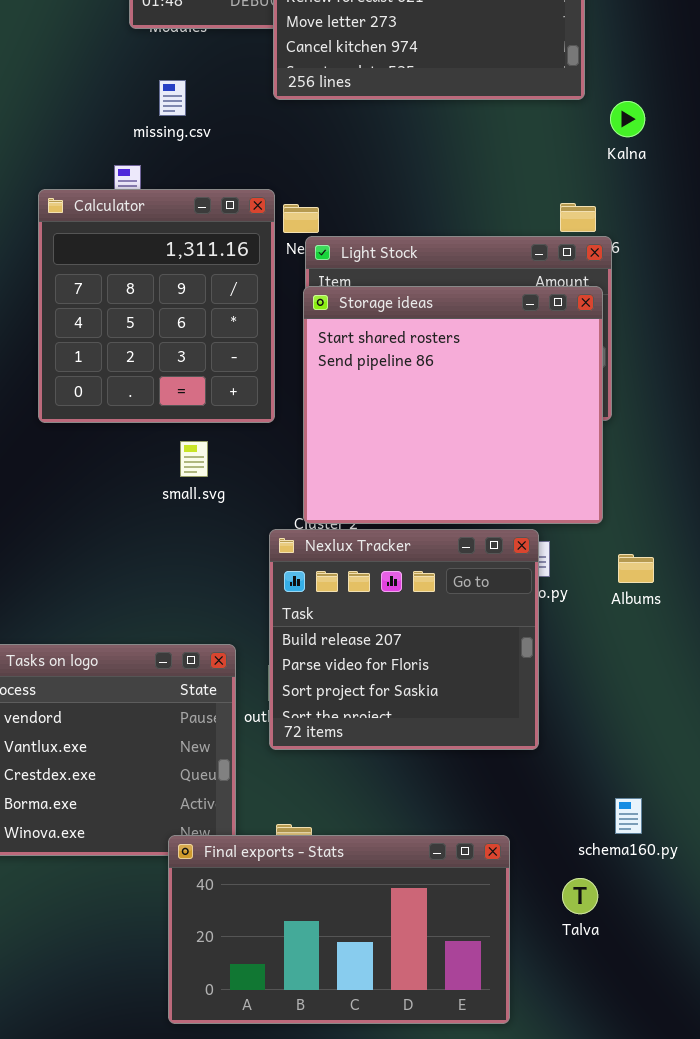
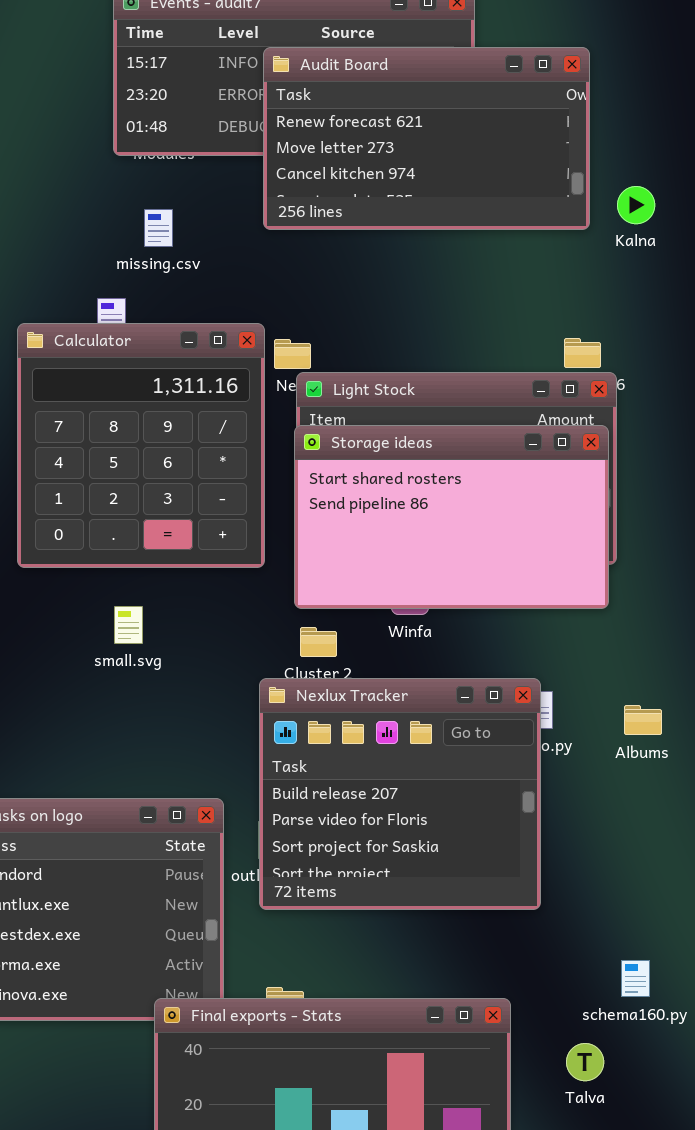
Kalna: [610,101,645,137] -> [617,186,655,224], moved
Storage ideas: [303,286,603,524] -> [294,425,609,609], resized
small.svg: [180,441,208,477] -> [114,606,143,644], moved

